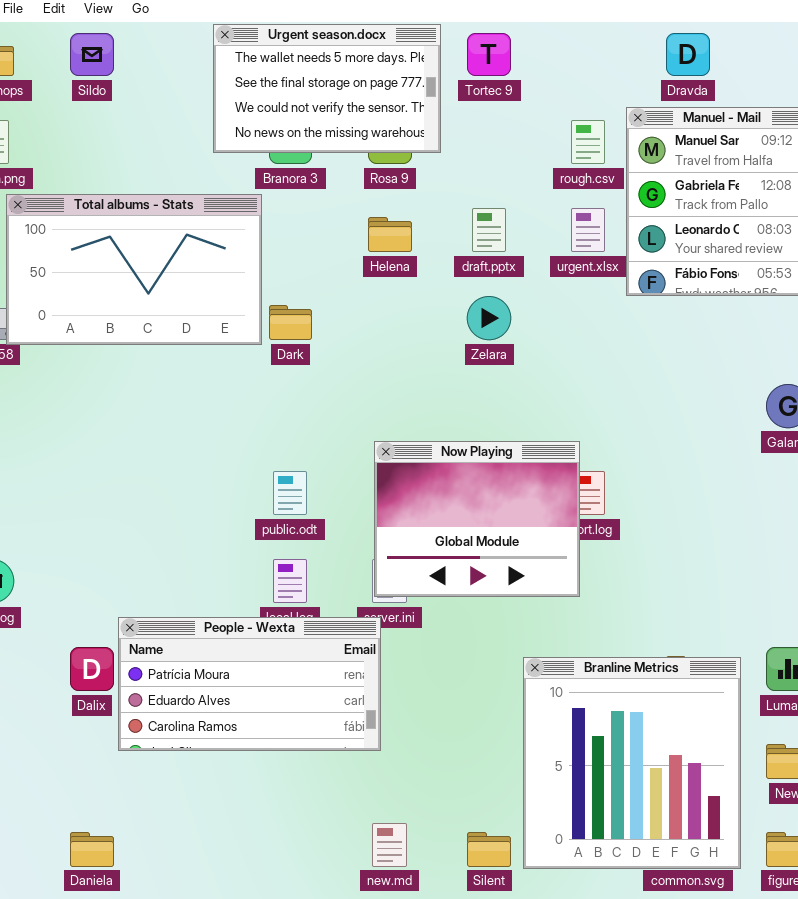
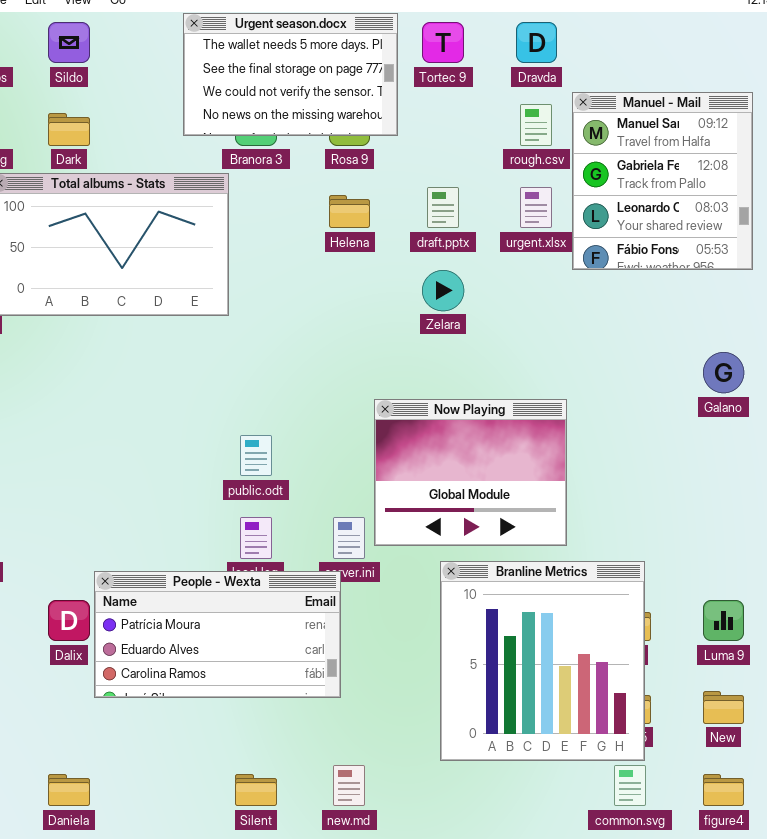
Dravda: [666,33,710,76] -> [516,22,557,63], moved
Dark: [269,305,312,340] -> [48,113,90,146], moved
Now Playing: [374,441,580,597] -> [374,399,567,546], moved
Branline Metrics: [523,657,741,869] -> [440,561,645,761], moved
Silent: [467,832,511,867] -> [235,774,277,806], moved

